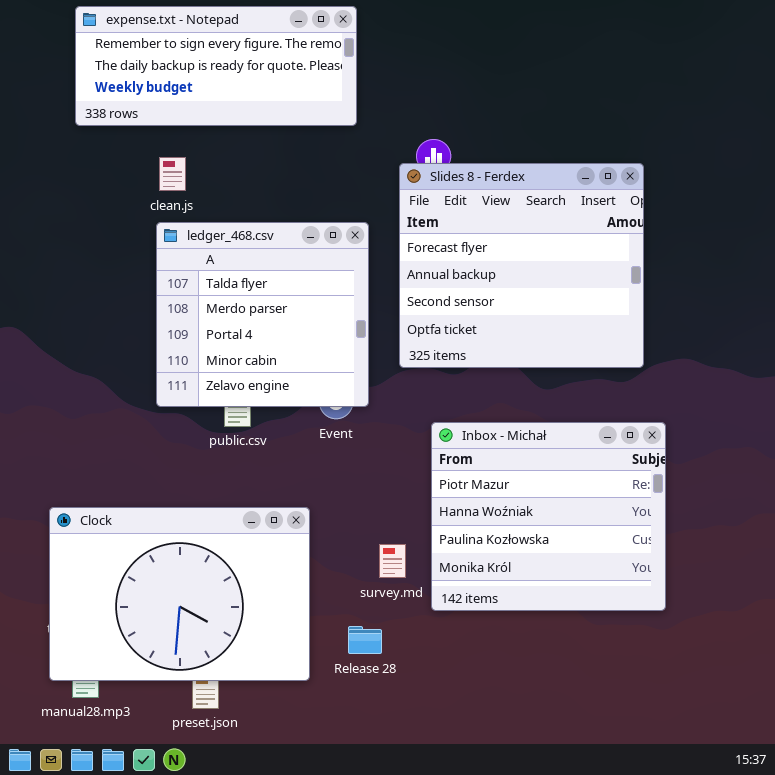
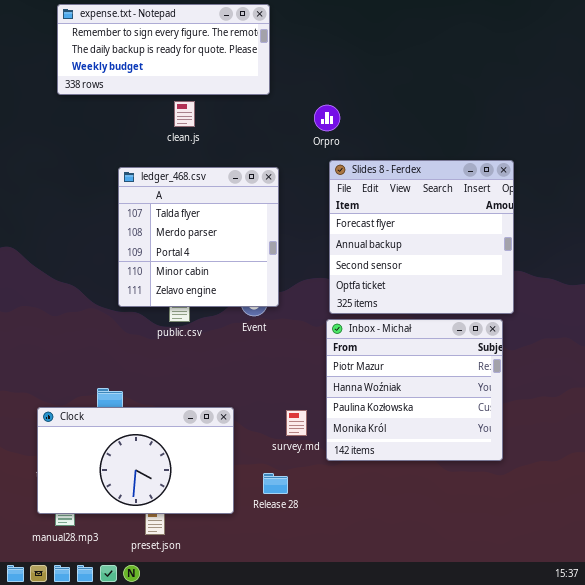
clean.js: [159,157,186,191] -> [174,101,195,127], moved
Slides 8 - Ferdex: [399,163,644,368] -> [329,160,514,314], moved
Clock: [49,507,310,681] -> [37,407,234,514], resized

